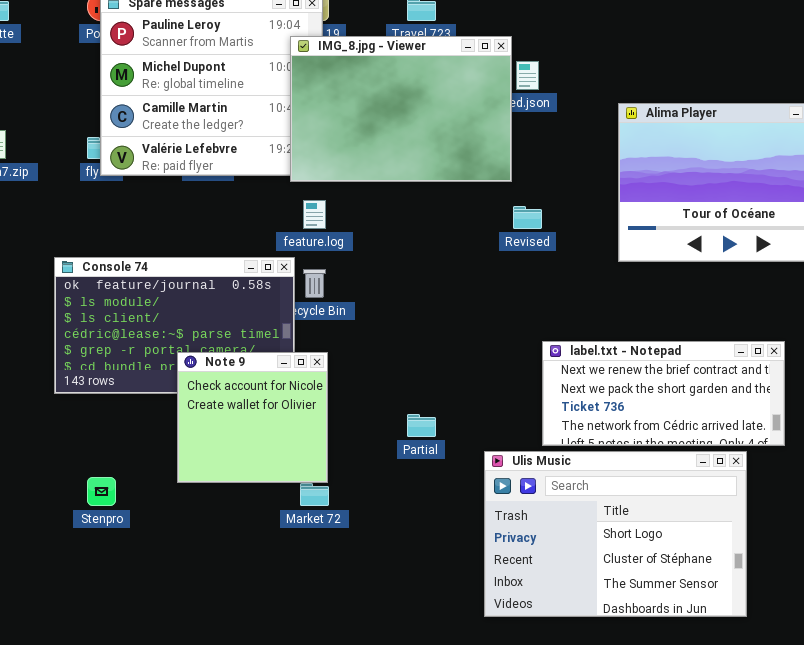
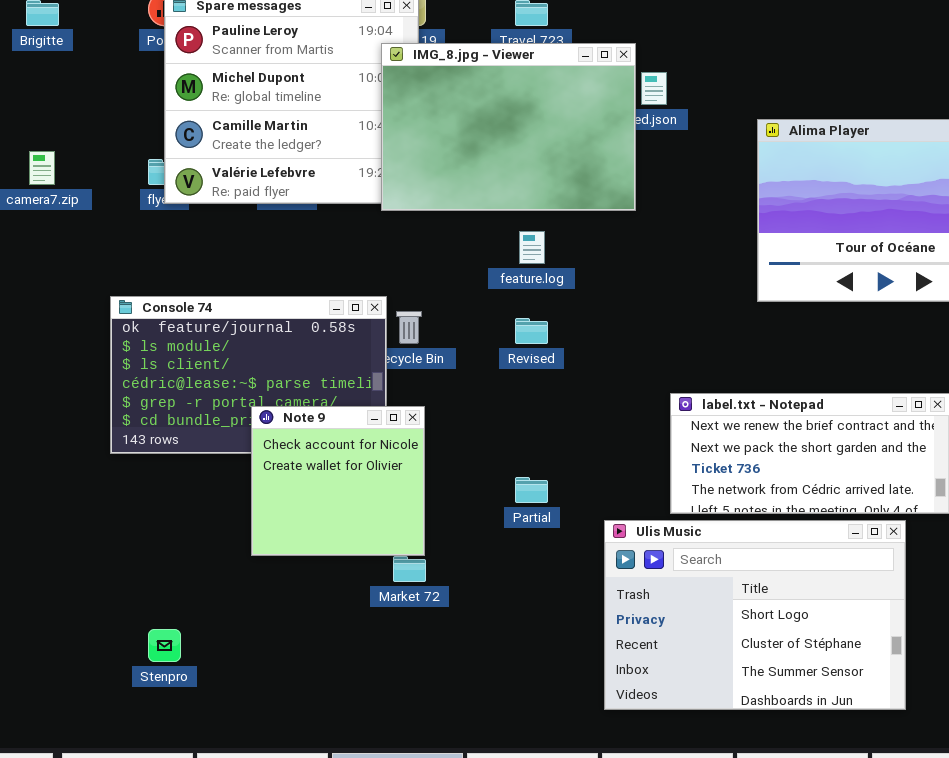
feature.log: [303,200,326,229] -> [519,231,545,264], moved
Revised: [513,206,542,229] -> [515,318,548,344], moved
Stenpro: [87,477,116,506] -> [148,629,181,662], moved

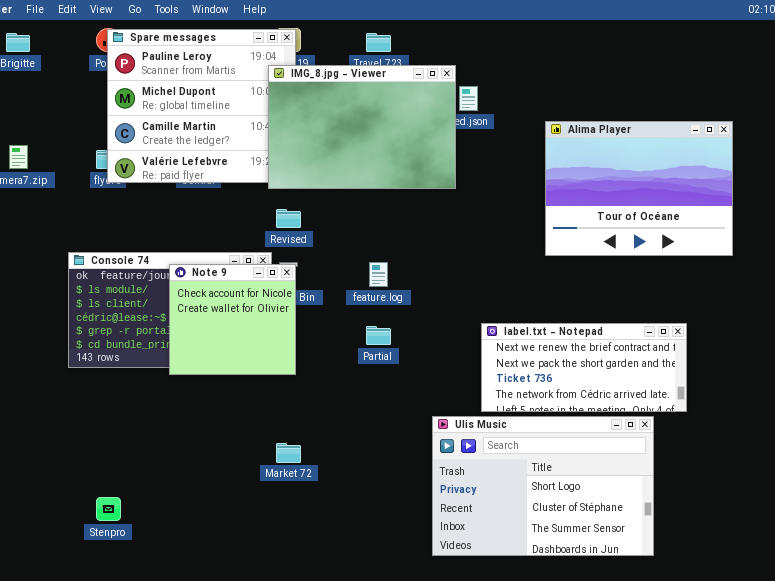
feature.log: [519,231,545,264] -> [369,262,388,287], moved
Revised: [515,318,548,344] -> [276,209,301,228], moved
Note 9: [251,406,425,556] -> [169,264,296,375], moved
Partial: [515,477,548,503] -> [366,326,391,345], moved

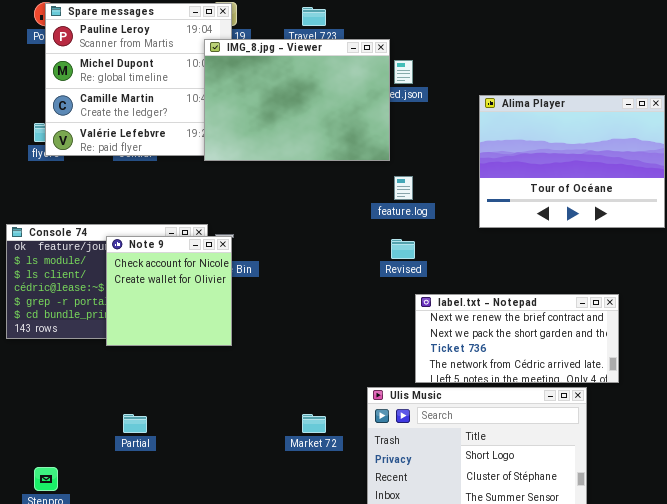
Revised: [276,209,301,228] -> [391,239,415,259], moved
feature.log: [369,262,388,287] -> [394,176,413,200], moved
Partial: [366,326,391,345] -> [123,414,147,433], moved
Market 72: [276,443,301,463] -> [302,414,326,433], moved

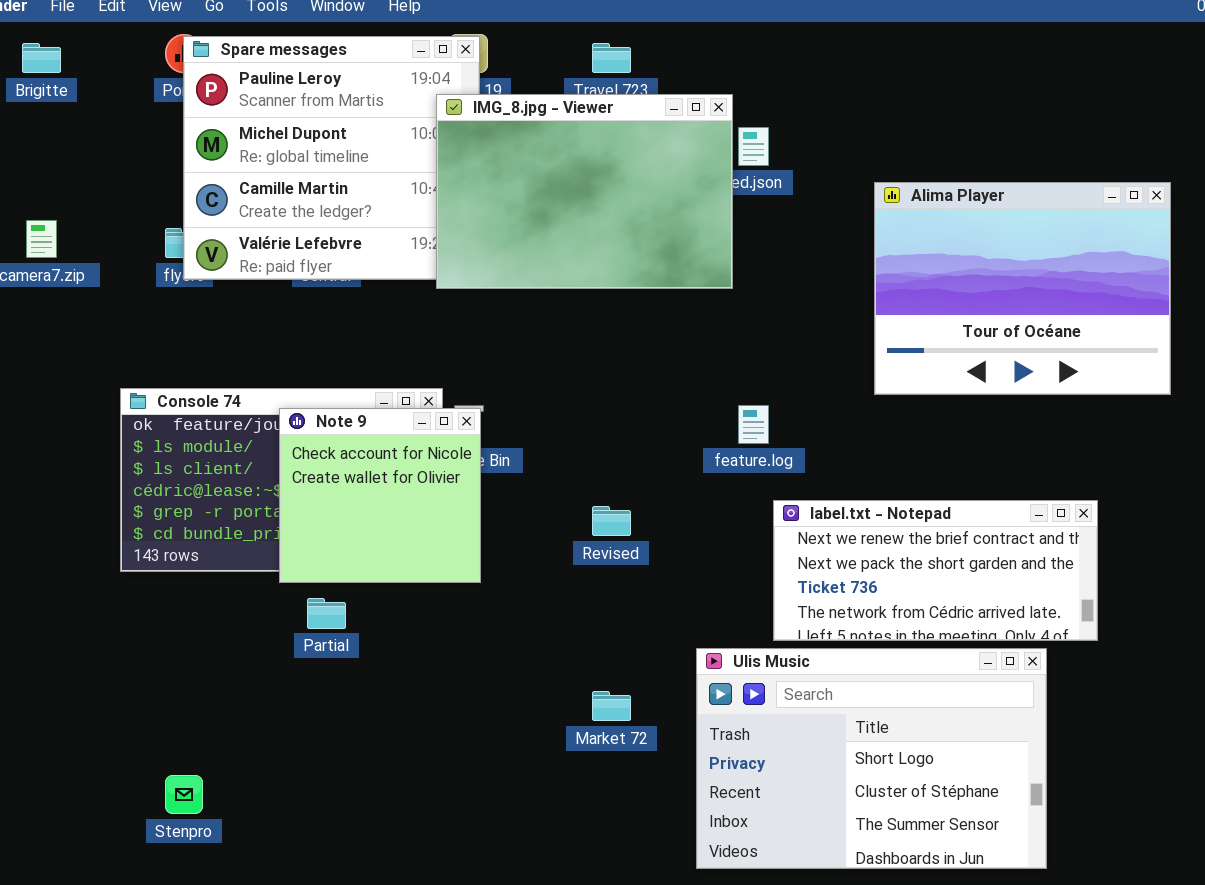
feature.log: [394,176,413,200] -> [738,405,769,444], moved
Revised: [391,239,415,259] -> [592,506,631,536], moved
Partial: [123,414,147,433] -> [307,598,346,629], moved

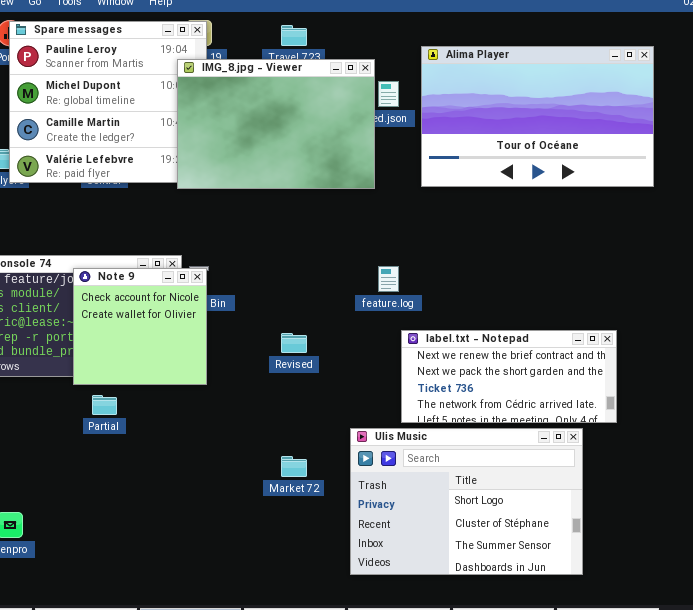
Alima Player: [874,182,1171,395] -> [421,46,654,187], moved, resized

